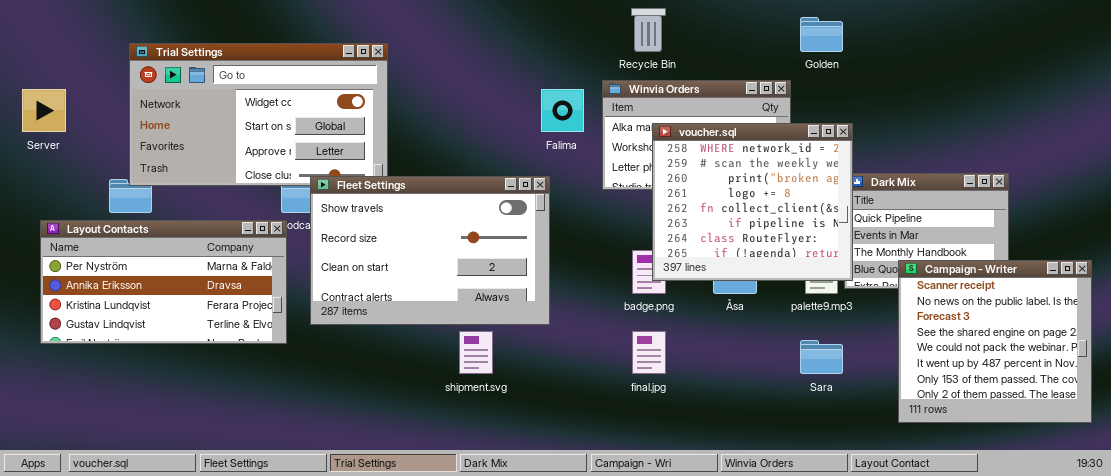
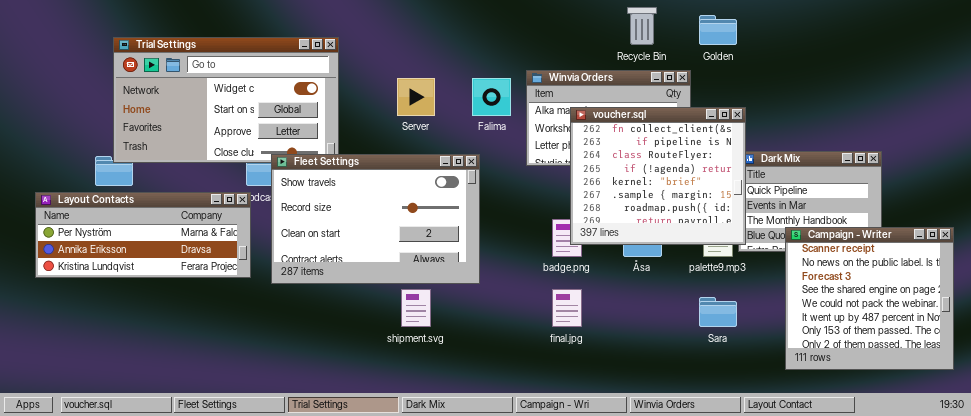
Recycle Bin: [631,8,666,52] -> [627,7,657,45], moved
Server: [22,89,66,132] -> [397,78,435,116], moved
voucher.sql: [652,123,853,281] -> [570,107,746,245], scrolled down 4 rows
Layout Contacts: [40,220,287,344] -> [35,192,251,278], resized

